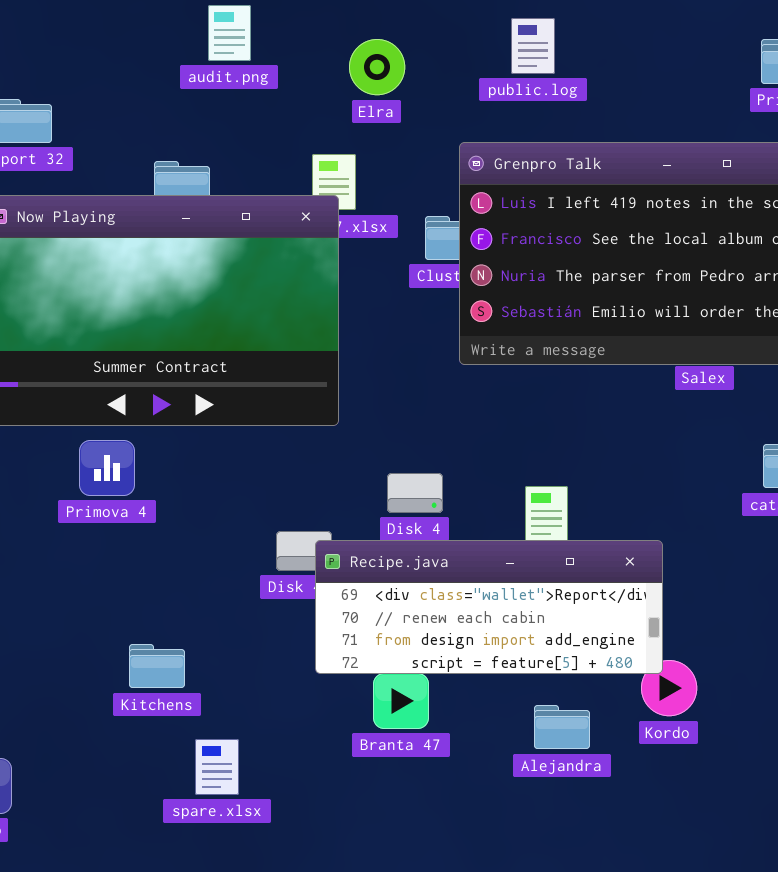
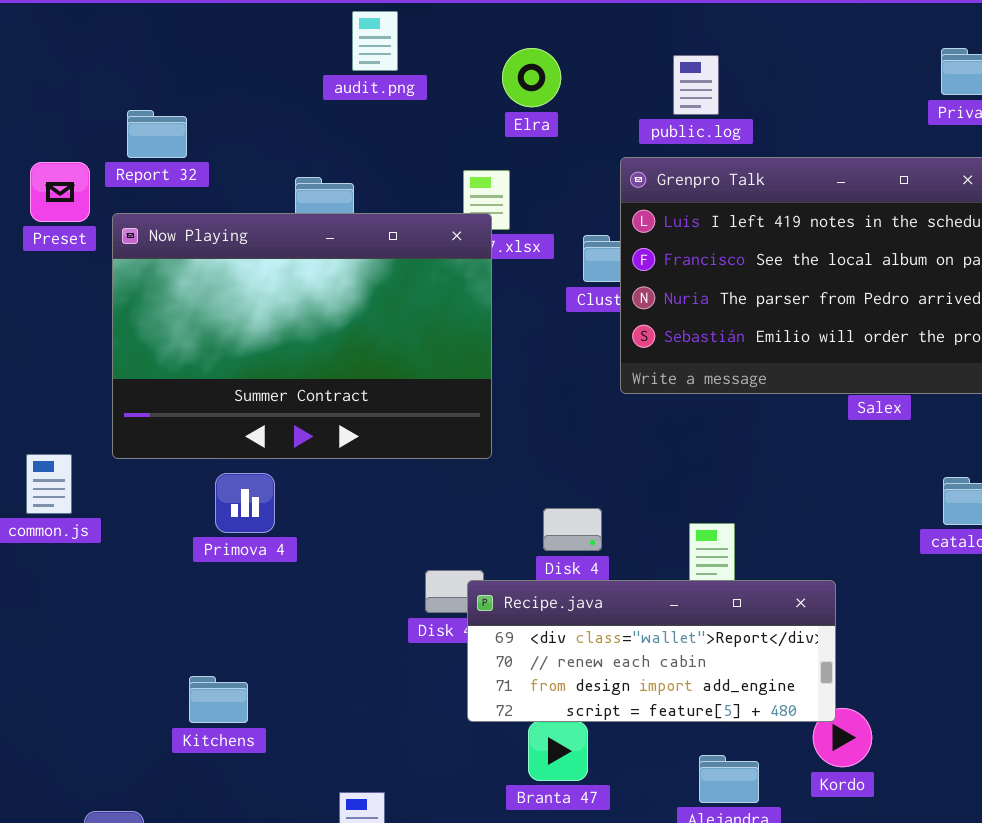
public.log: [511,18,555,74] -> [673,55,719,115], moved
Kitchens: [129,644,185,688] -> [189,676,248,723], moved

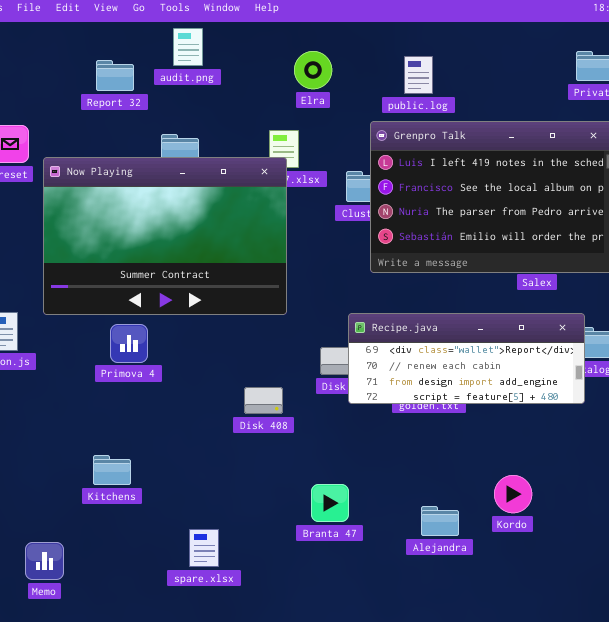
audit.png: [352,11,398,71] -> [173,28,203,66], moved
Report 32: [127,110,187,158] -> [96,60,134,91], moved
Recipe.java: [467,580,836,722] -> [348,313,585,404], moved

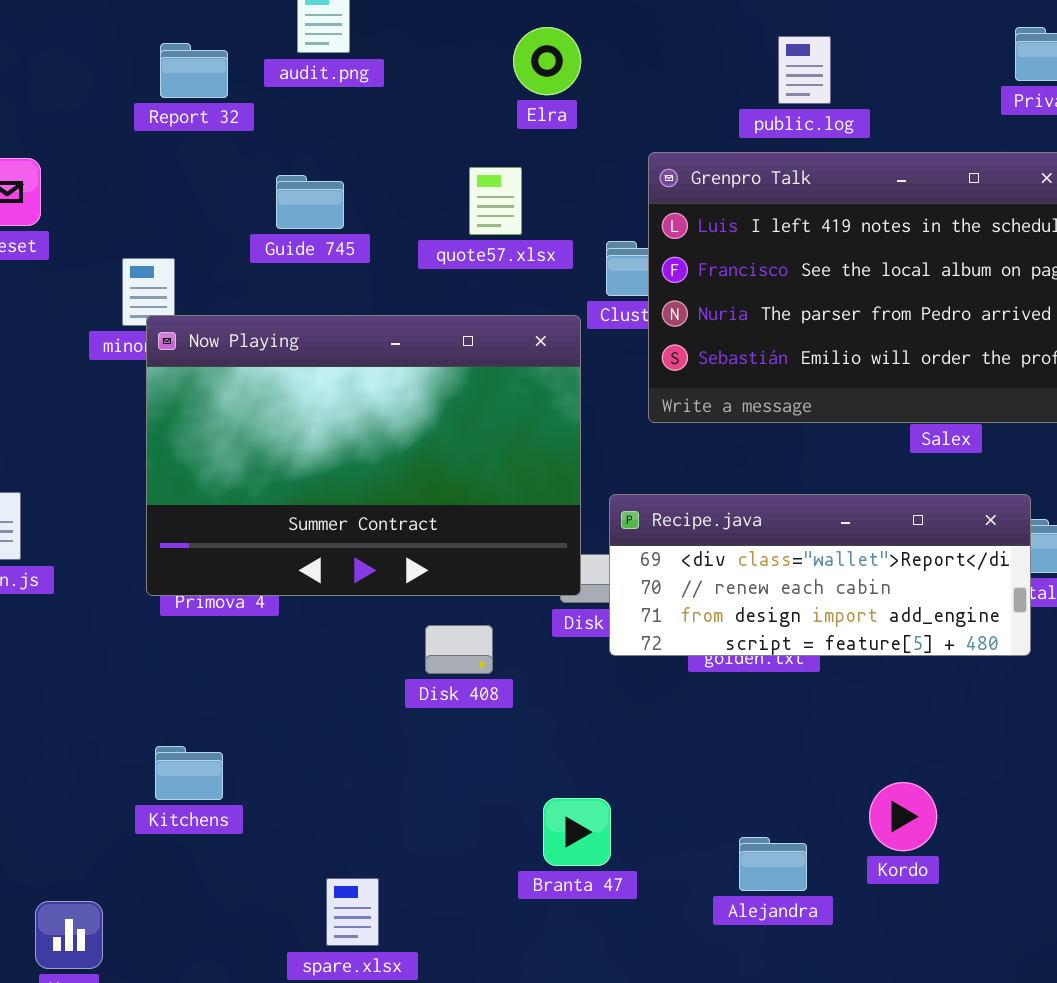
public.log: [404,56,433,94] -> [778,36,831,104], moved
Now Playing: [43,157,287,315] -> [146,315,581,596], moved

